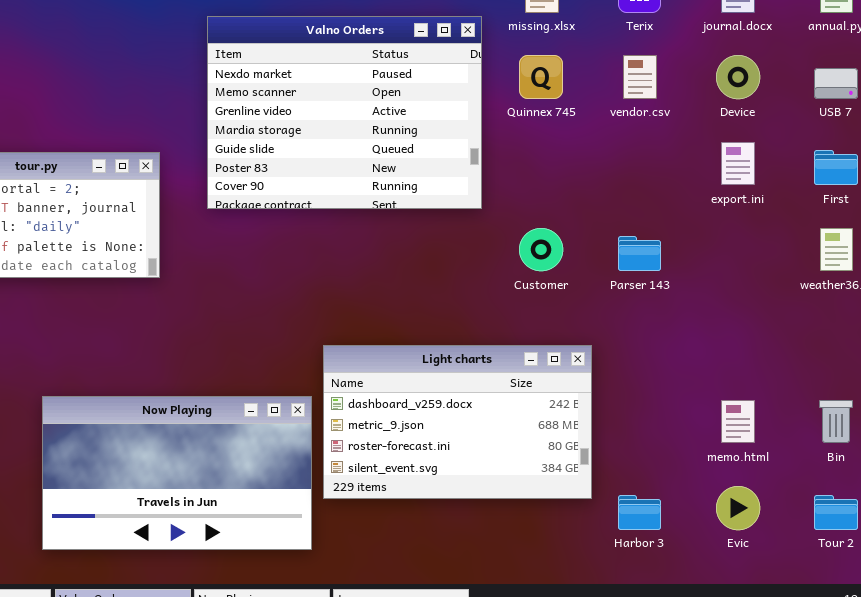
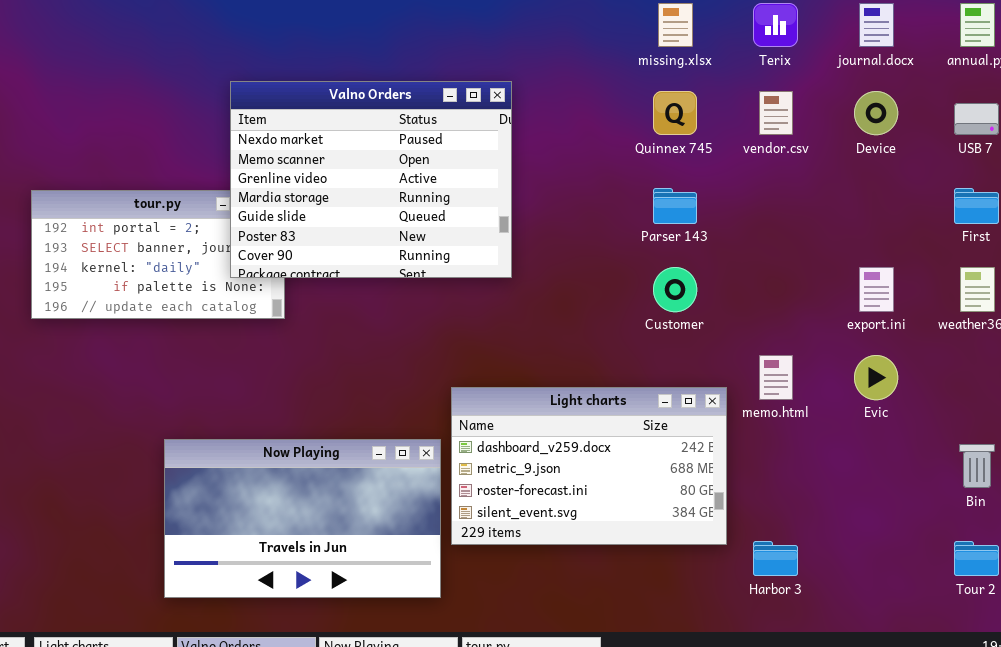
Valno Orders: [207,16,482,209] -> [230,81,512,278], moved
export.ini: [721,142,755,185] -> [859,267,894,312], moved
Parser 143: [618,236,661,271] -> [653,188,697,224], moved
memo.html: [721,400,755,443] -> [759,355,793,400], moved
Evic: [716,486,760,530] -> [854,355,898,400], moved

